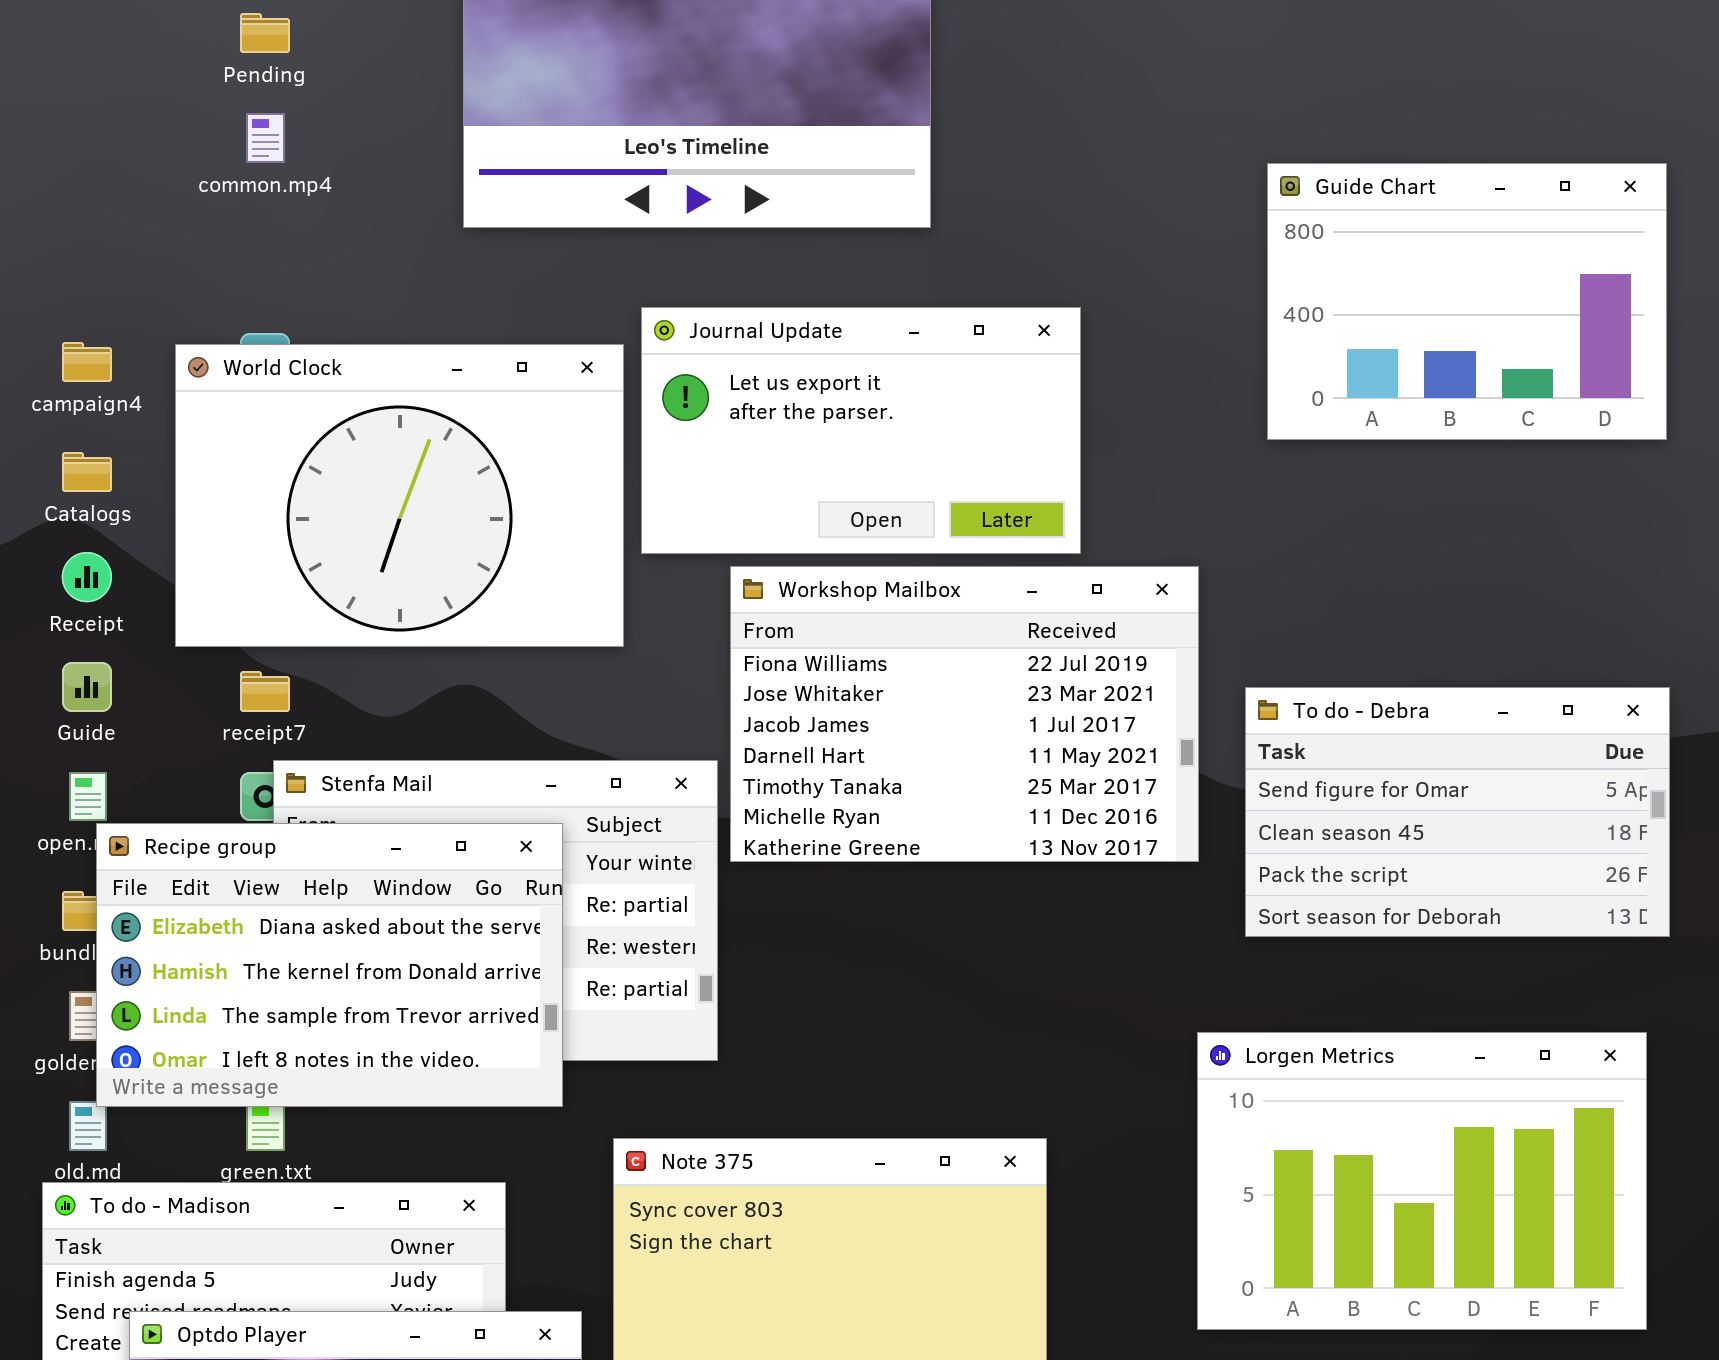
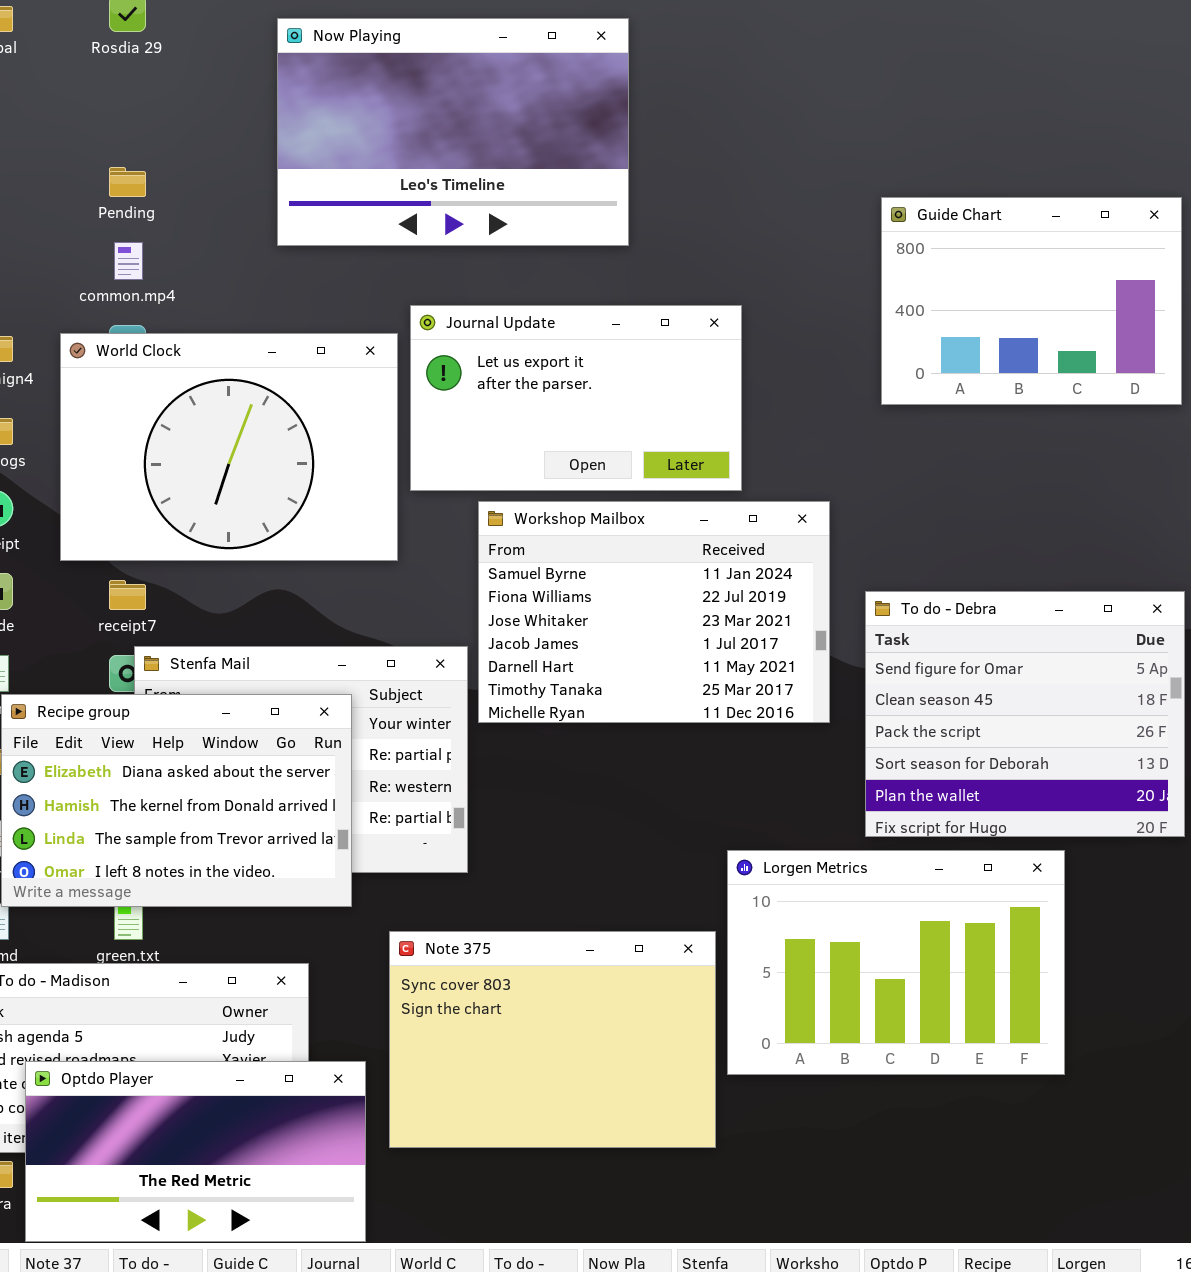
Pending: [240,13,290,53] -> [109,167,146,197], moved
common.mp4: [246,113,285,163] -> [114,242,143,280], moved
Workshop Mailbox: [730,566,1199,862] -> [478,501,830,723], scrolled up 1 row
To do - Debra: [1245,687,1670,937] -> [865,591,1185,837], resized
Lorgen Metrics: [1197,1032,1647,1330] -> [727,850,1065,1075], moved

